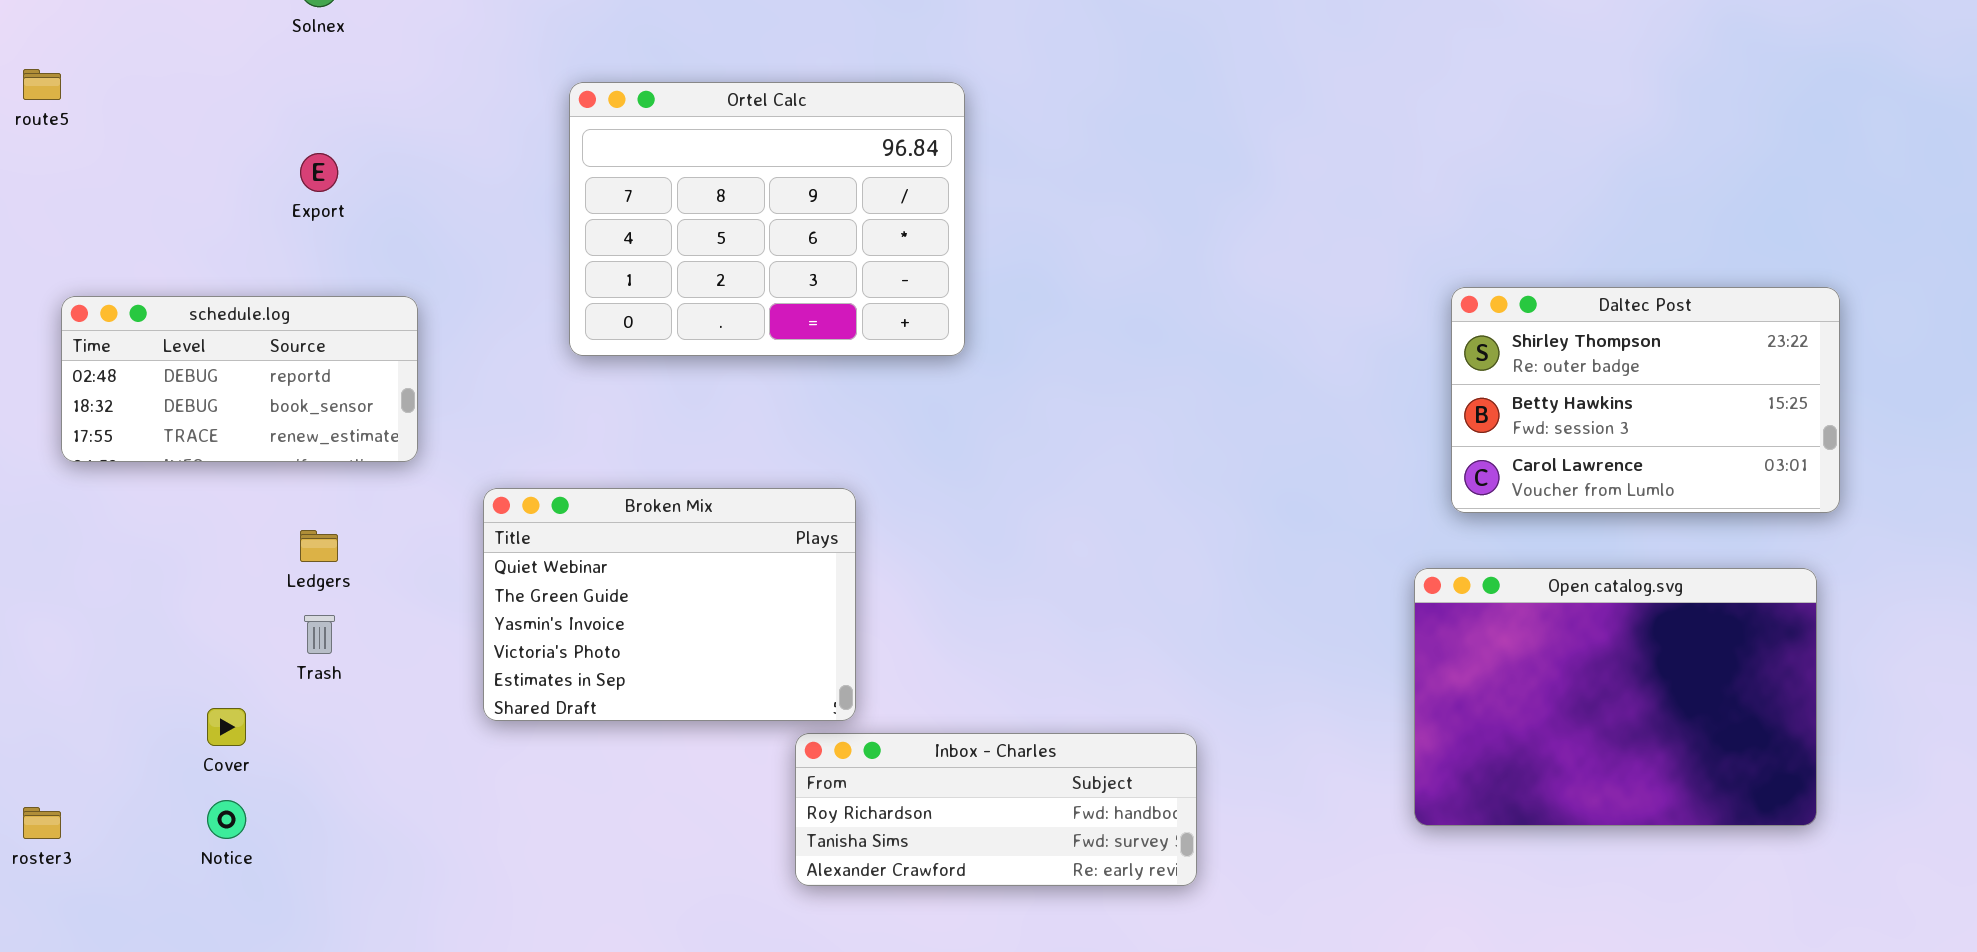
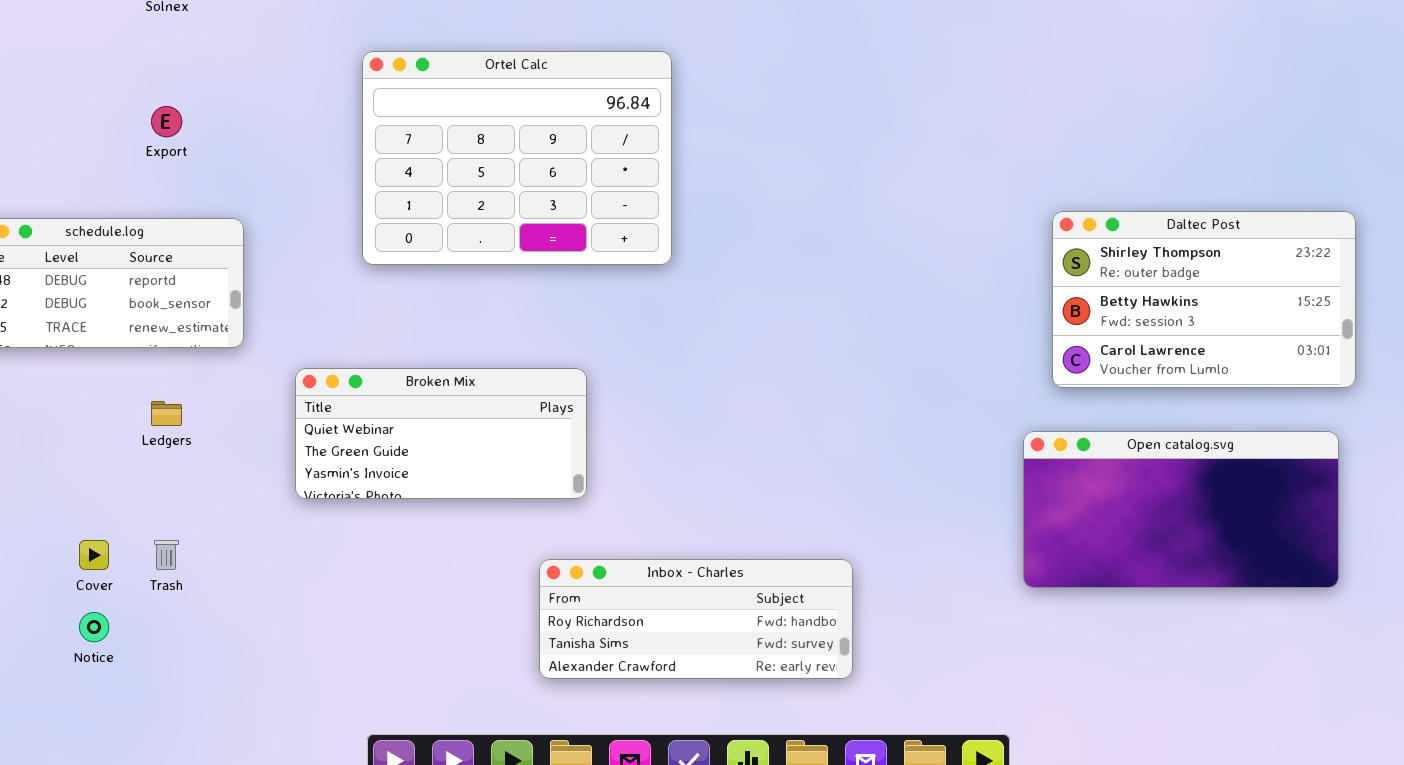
Broken Mix: [483,488,856,721] -> [295,368,587,499], resized
Open catalog.svg: [1414,568,1817,826] -> [1023,431,1339,588], resized
Trash: [304,615,335,654] -> [154,540,179,570], moved

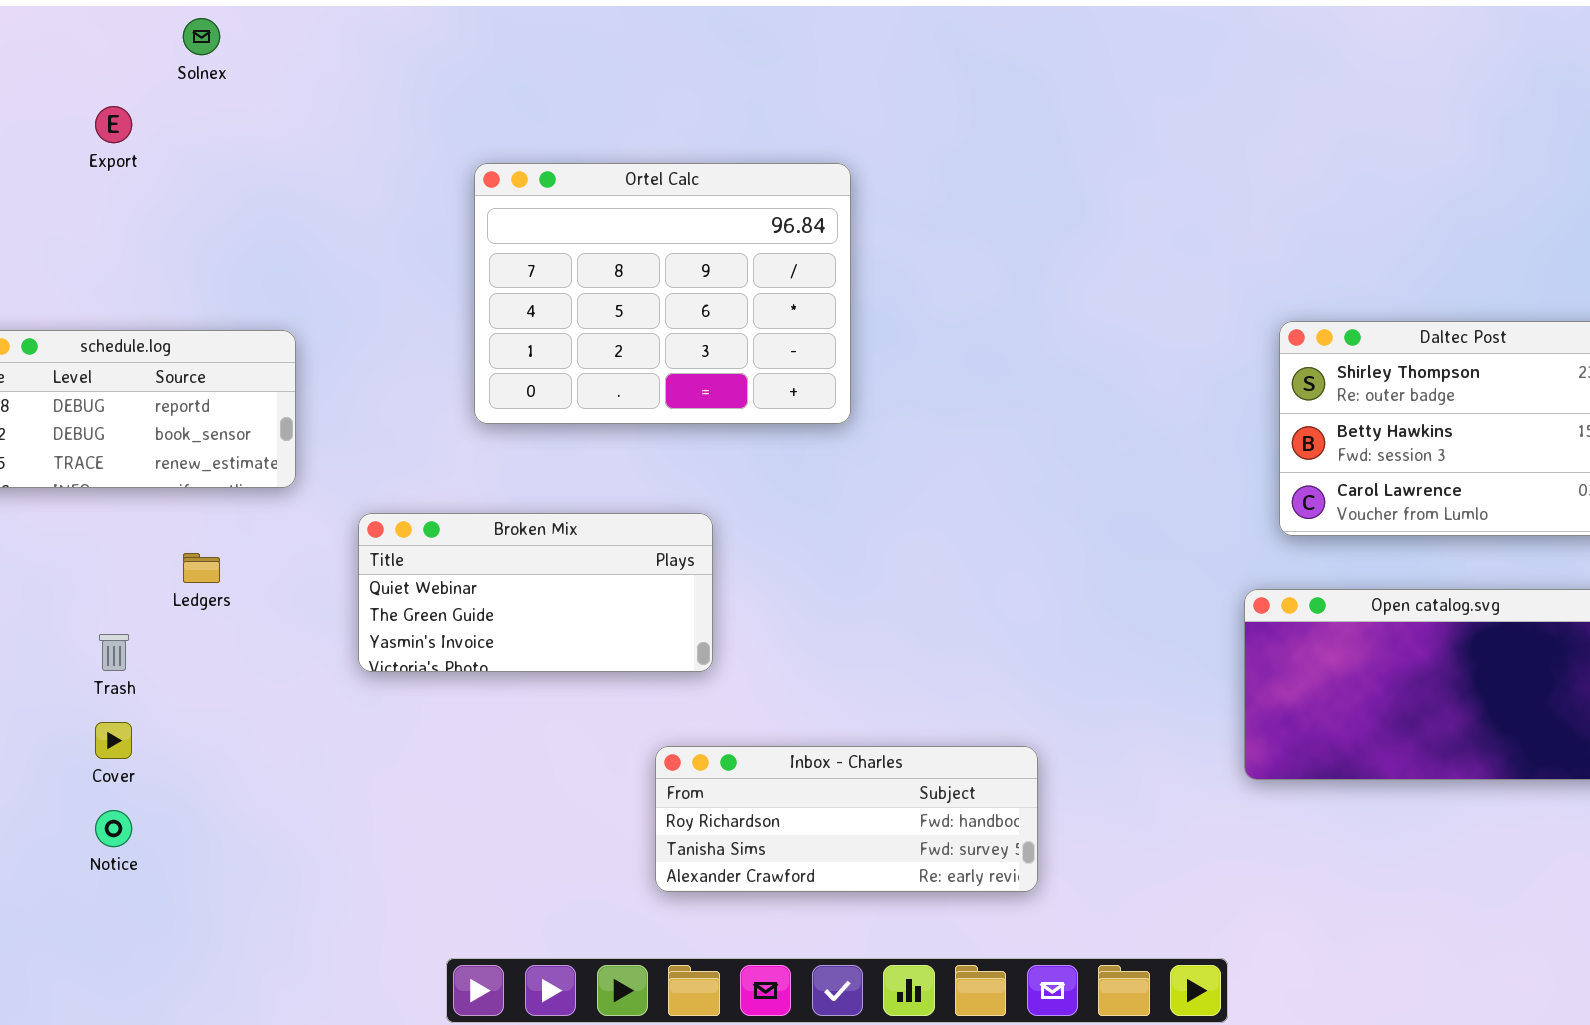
Ortel Calc: [362,51,672,265] -> [474,163,851,424], moved
Export: [151,106,182,137] -> [95,106,132,143], moved
Trash: [154,540,179,570] -> [99,634,129,671], moved

